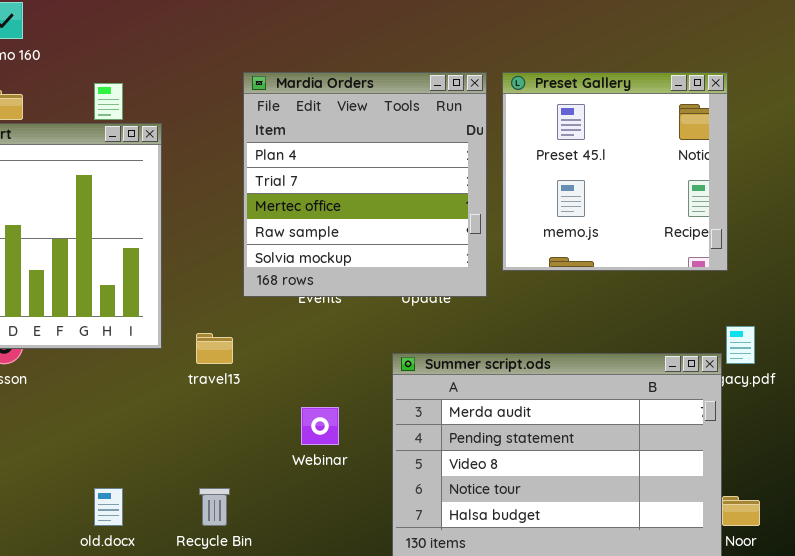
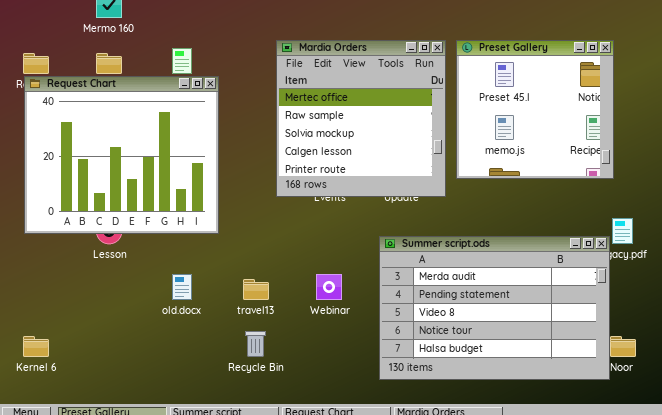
Mardia Orders: [243,72,487,297] -> [276,40,446,197], scrolled down 2 rows
travel13: [196,333,233,364] -> [243,279,269,300], moved
old.docx: [94,488,123,526] -> [172,274,192,300], moved

